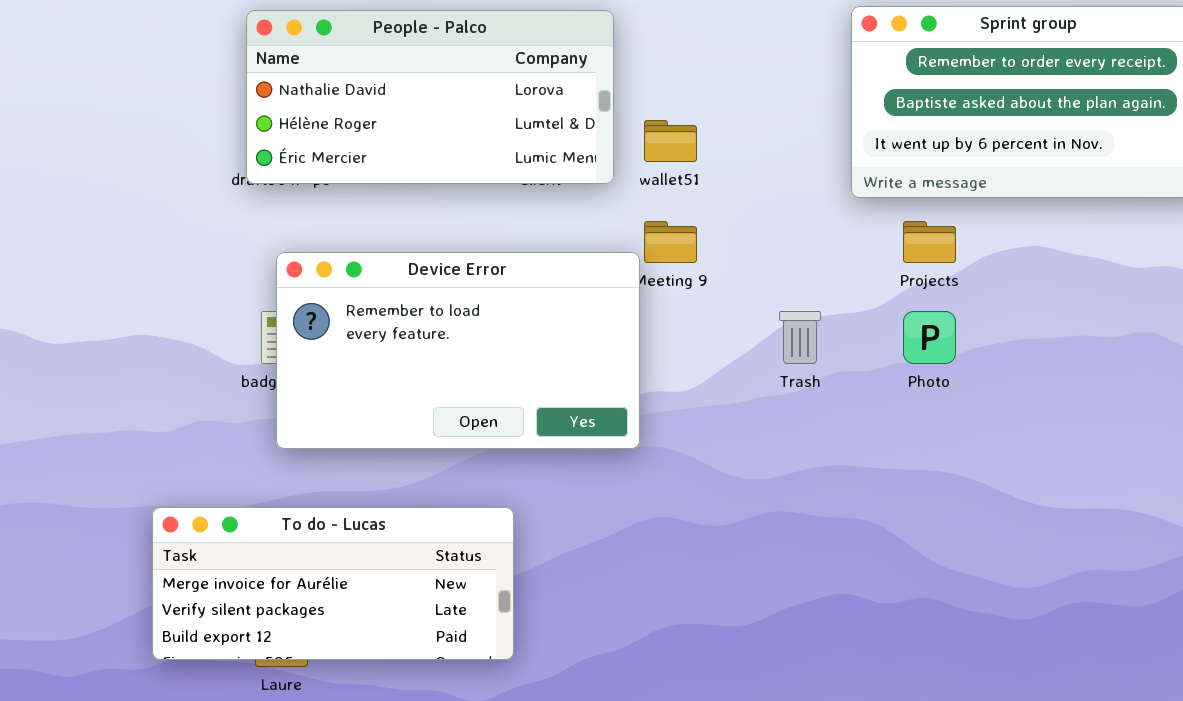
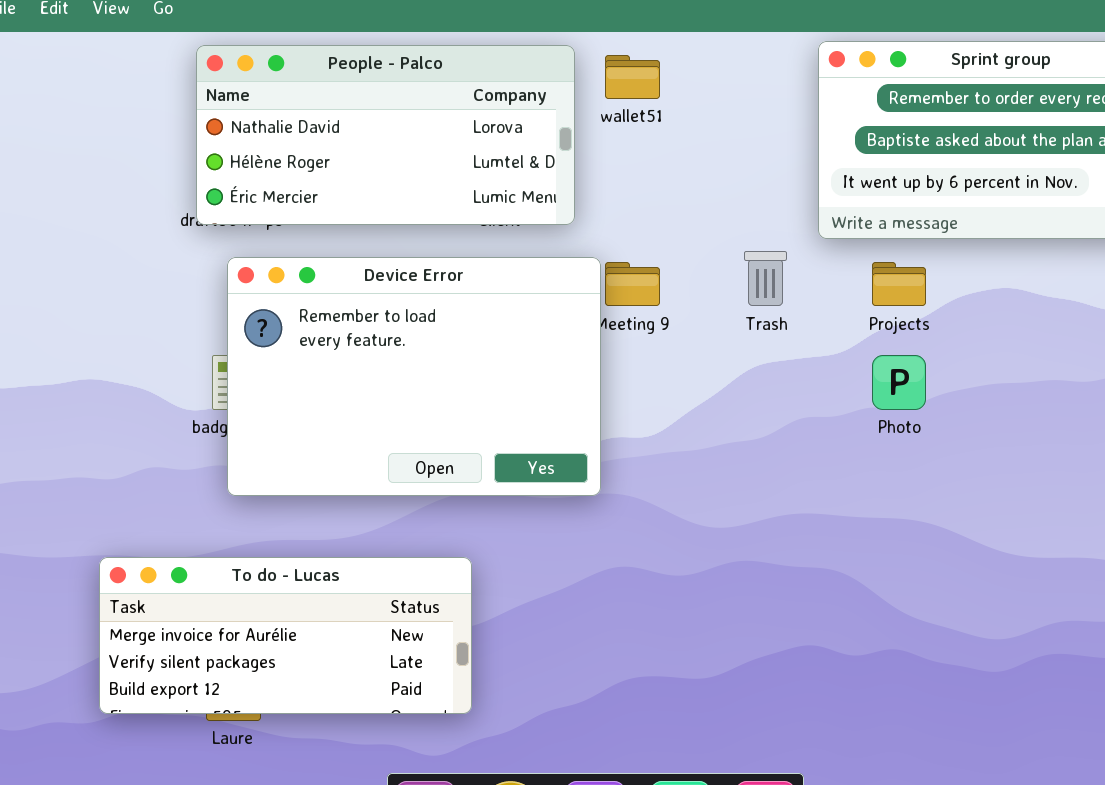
wallet51: [644,120,697,162] -> [605,55,660,99], moved
Device Error: [276,252,640,449] -> [227,257,601,496], resized
Trash: [779,311,821,364] -> [744,251,787,306], moved

